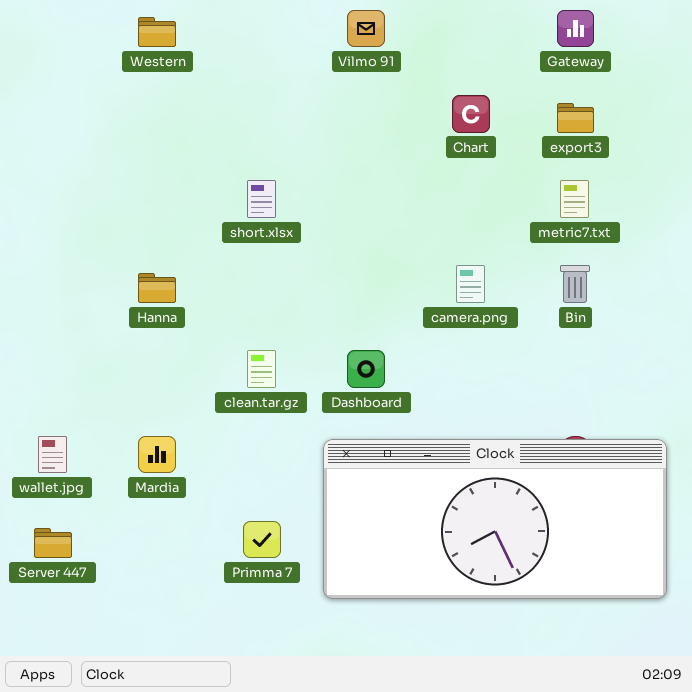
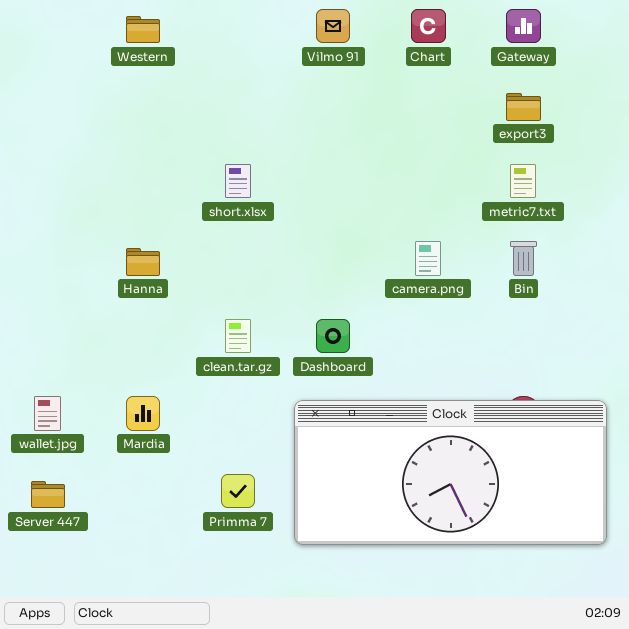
Chart: [452,95,490,133] -> [411,9,446,43], moved

